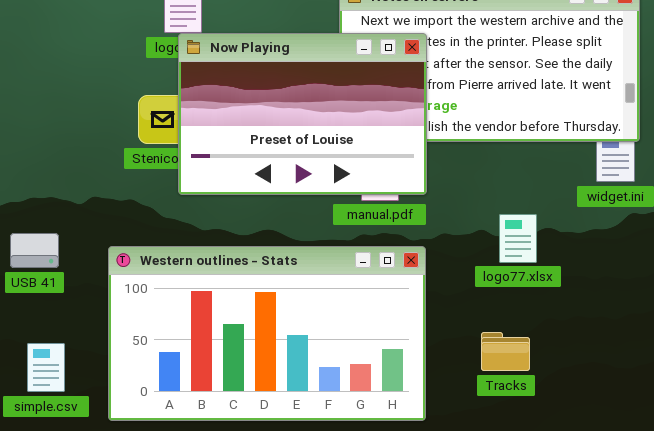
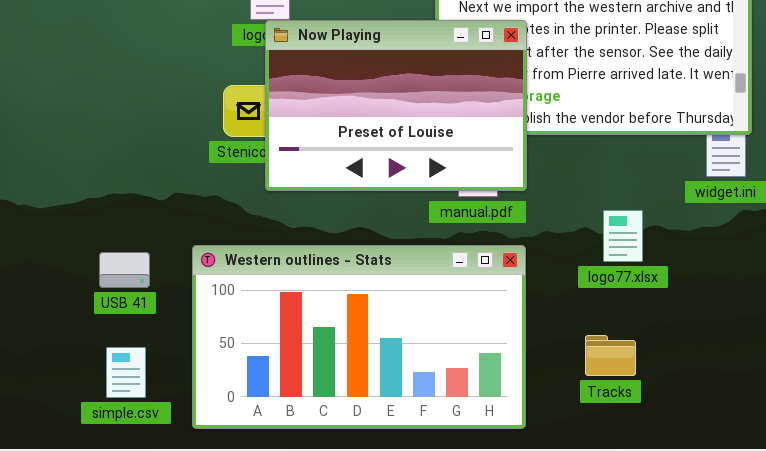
USB 41: [10,233,59,268] -> [99,252,150,288], moved

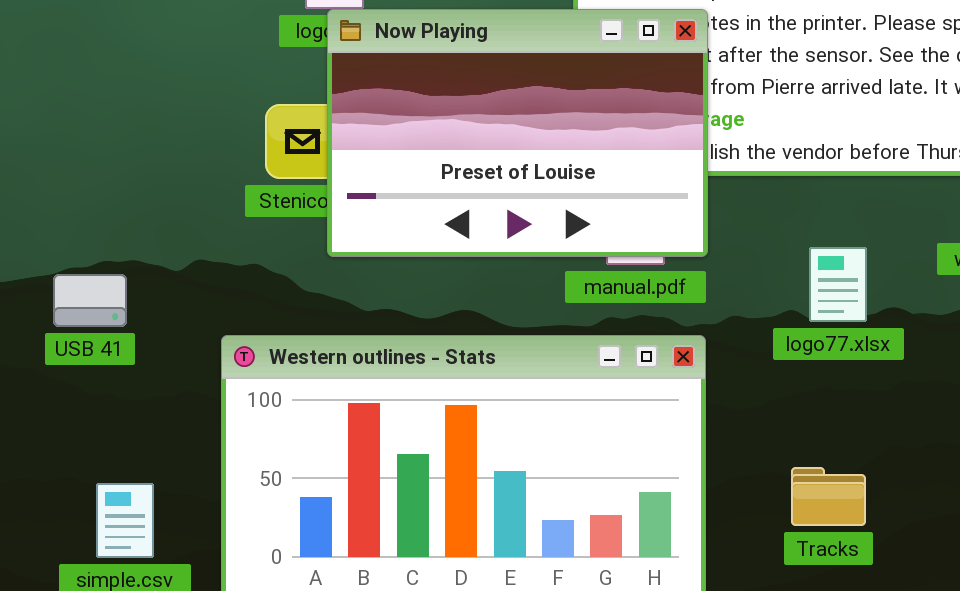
logo77.xlsx: [603,210,643,262] -> [809,247,867,322], moved
USB 41: [99,252,150,288] -> [53,274,127,327], moved

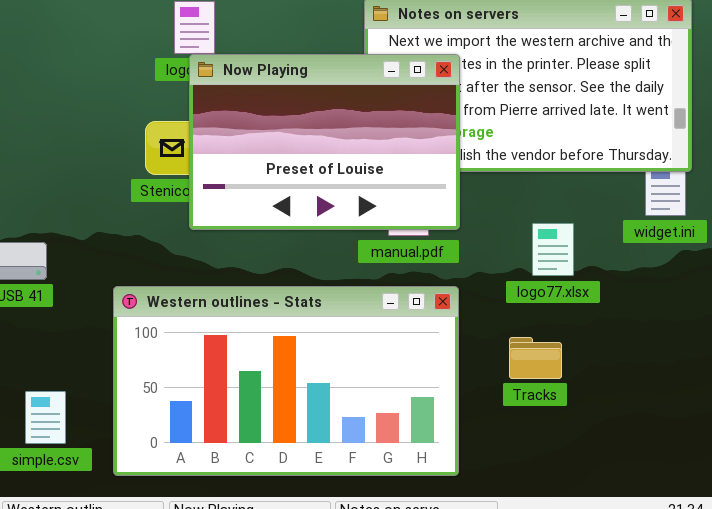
Tracks: [791,467,866,526] -> [509,337,562,379], moved

